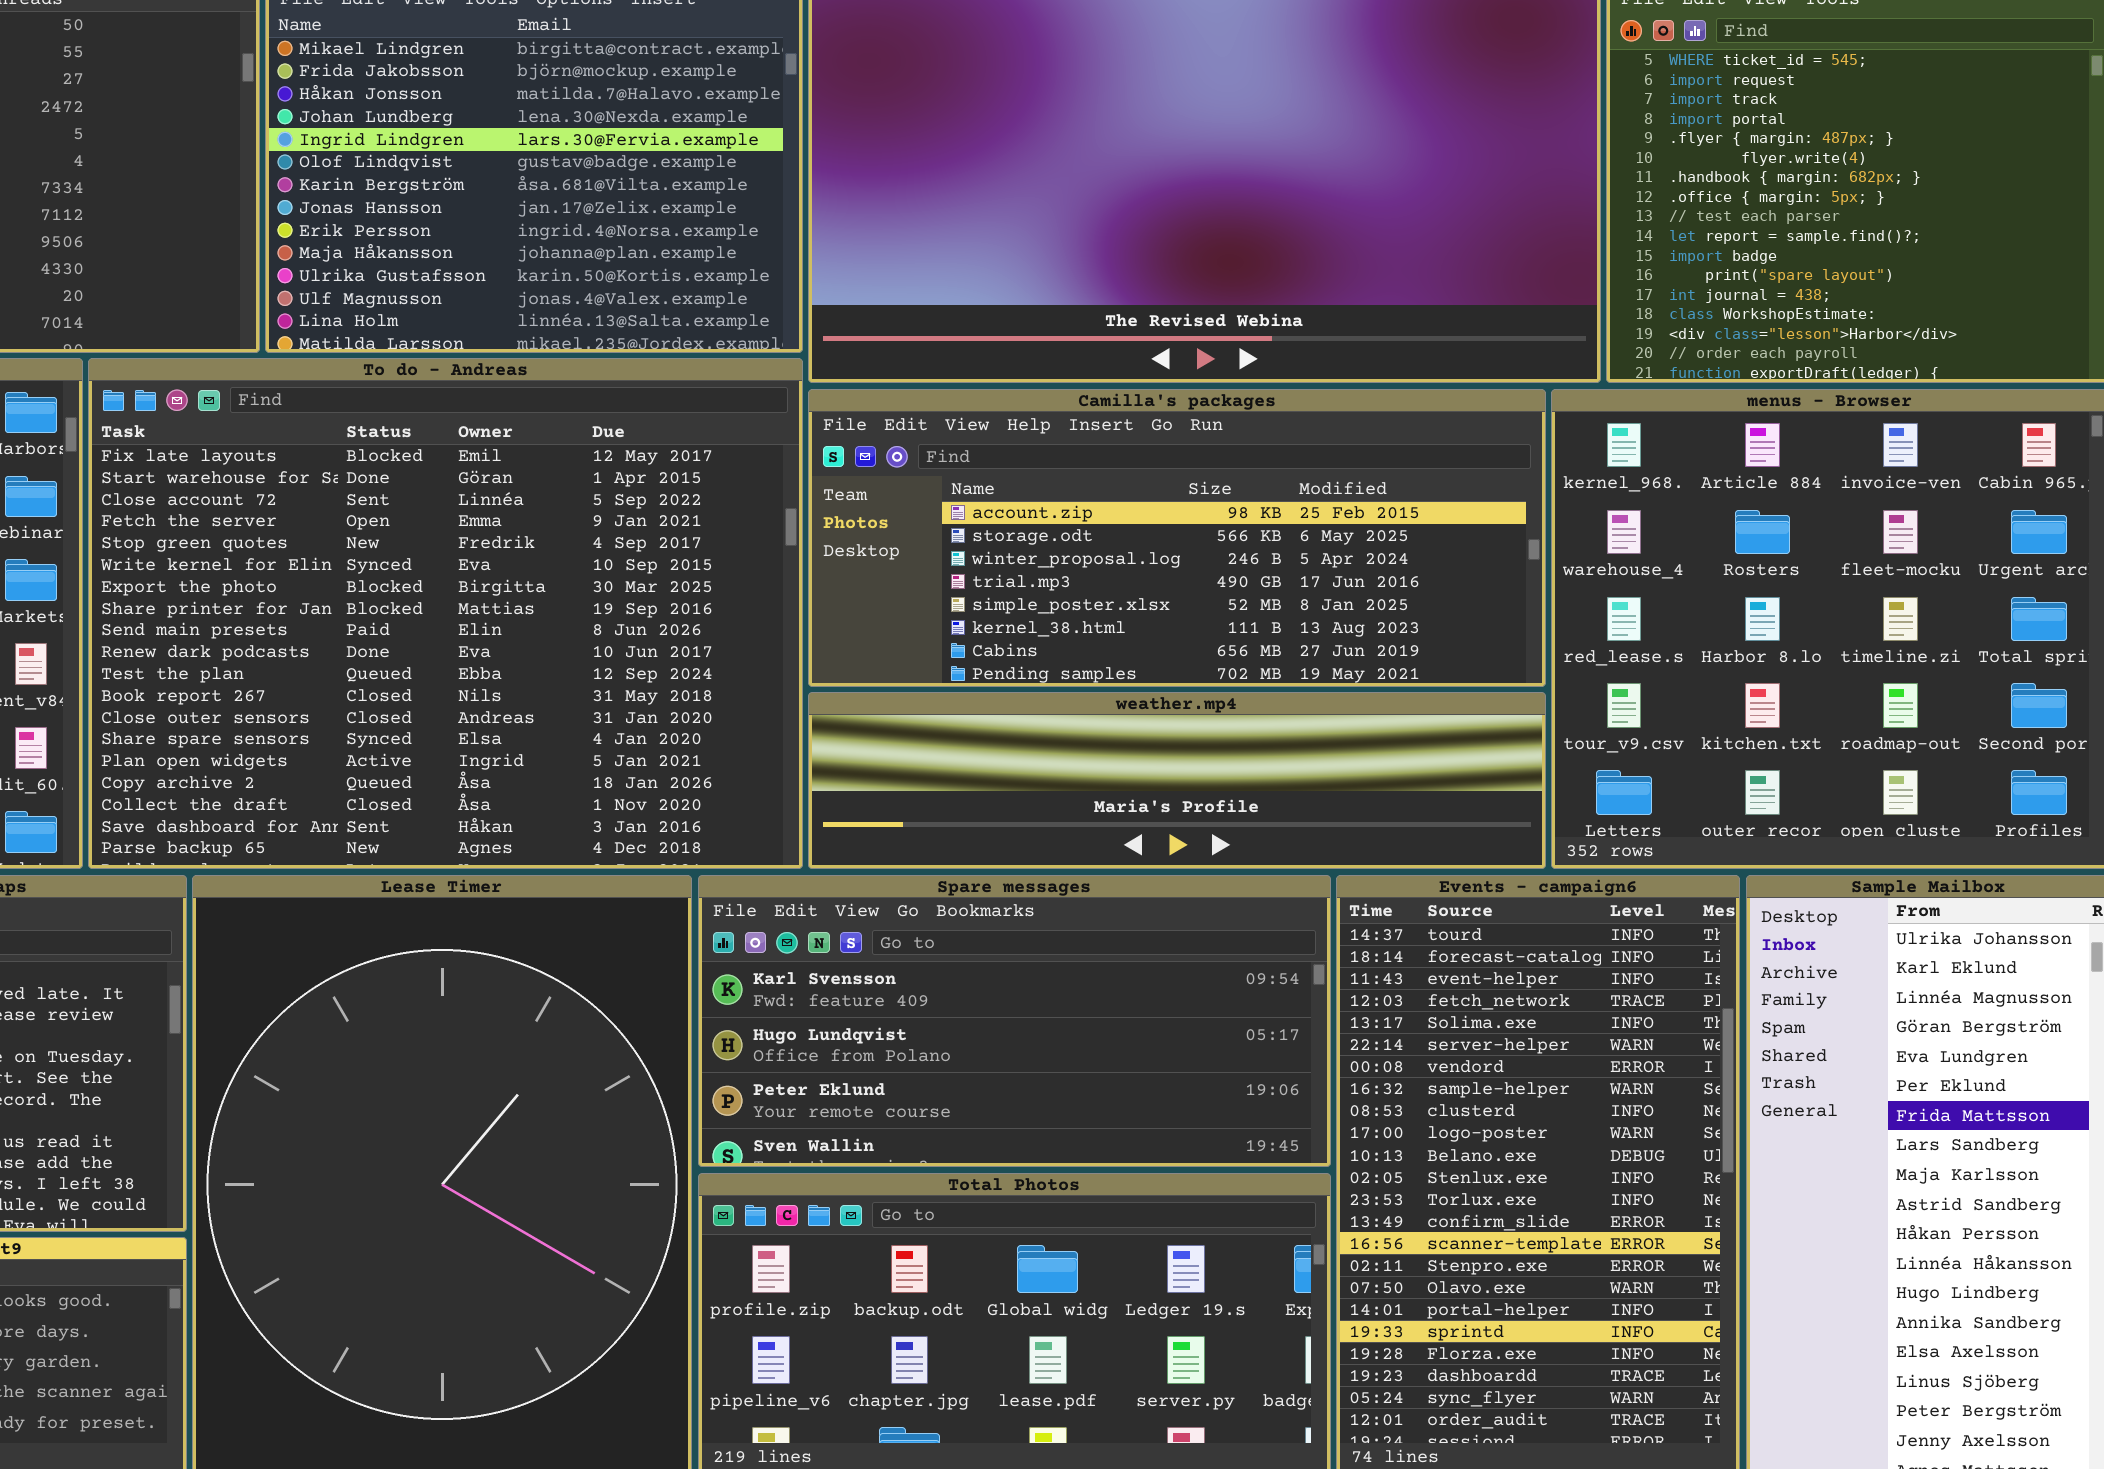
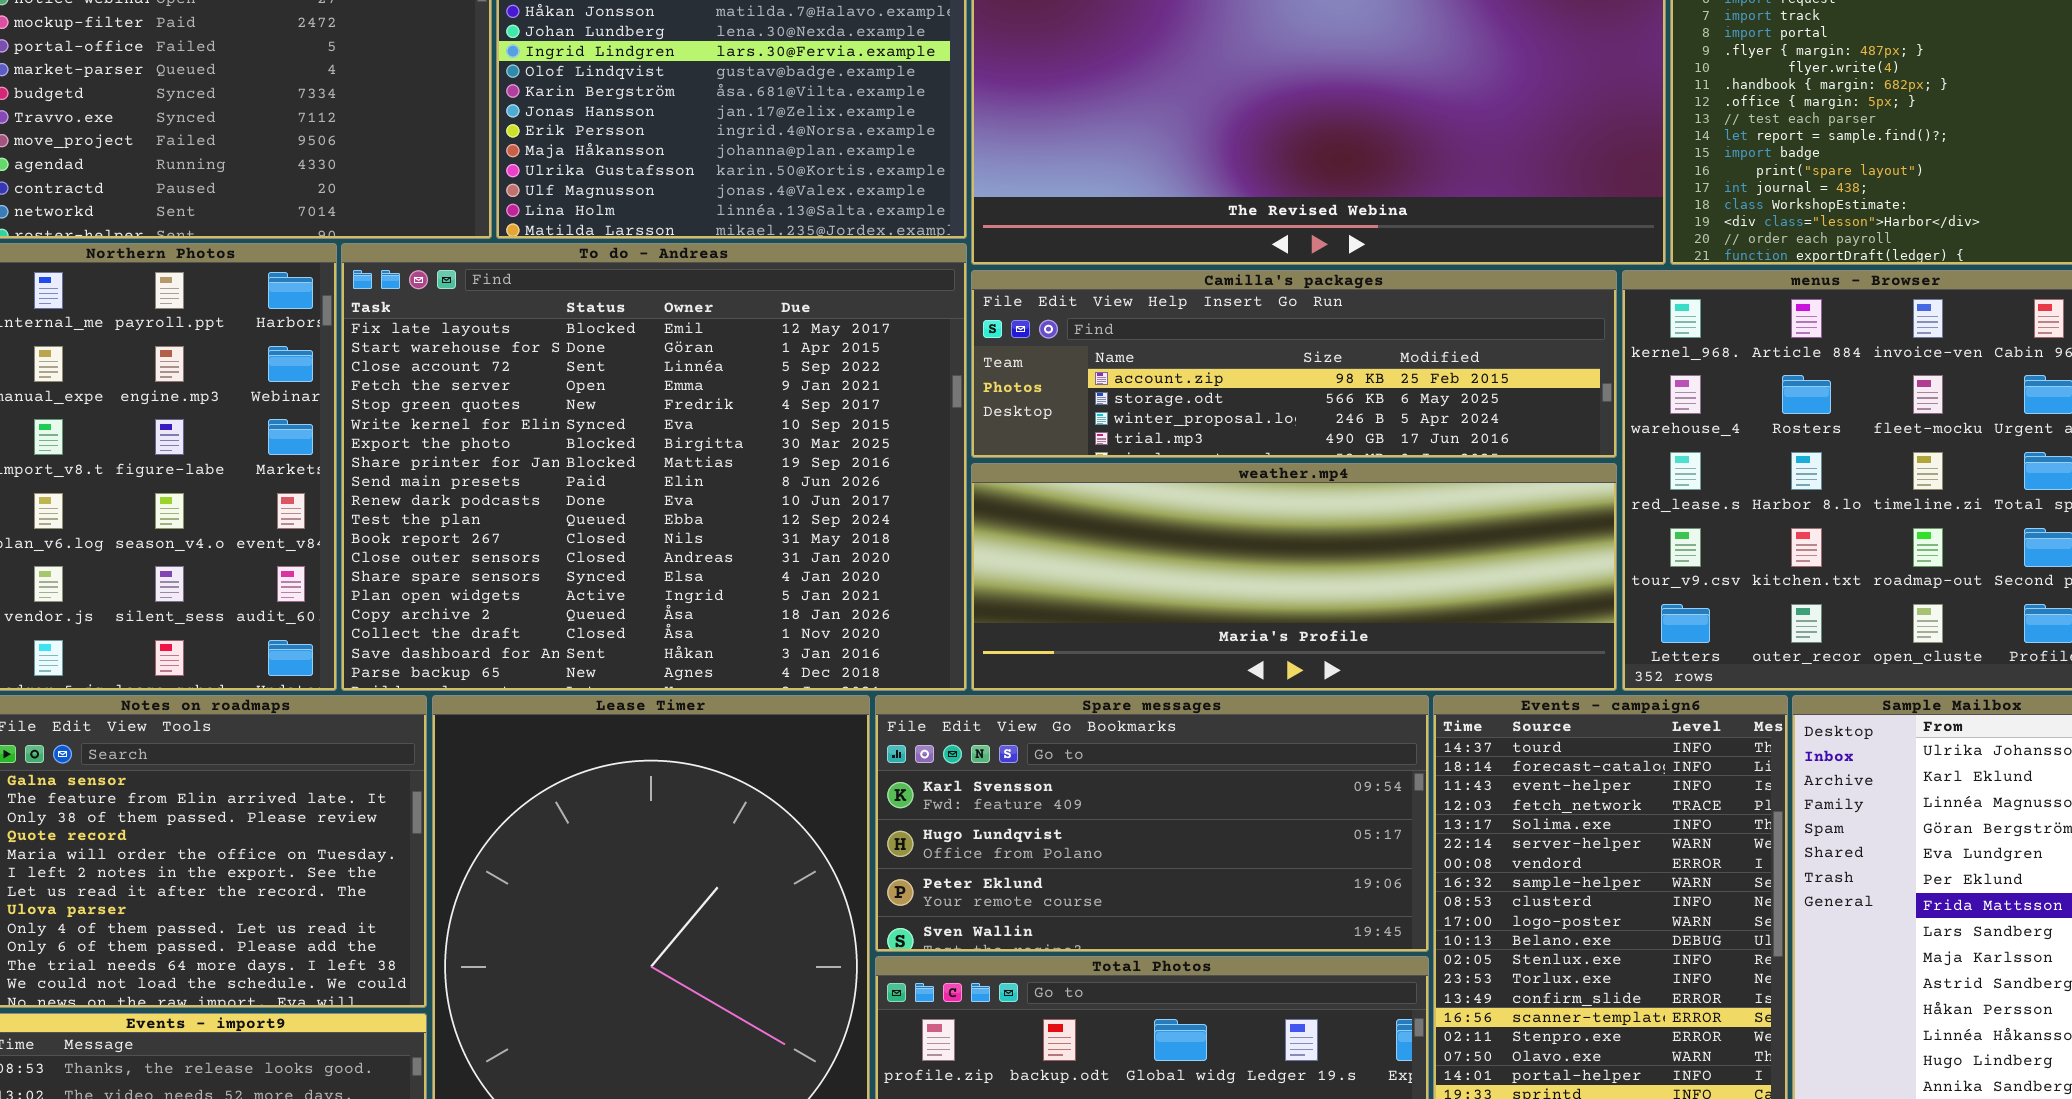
Camilla's packages: [808,389,1546,687] -> [971,270,1617,458], resized
weather.mp4: [808,692,1546,869] -> [971,463,1617,691], resized

